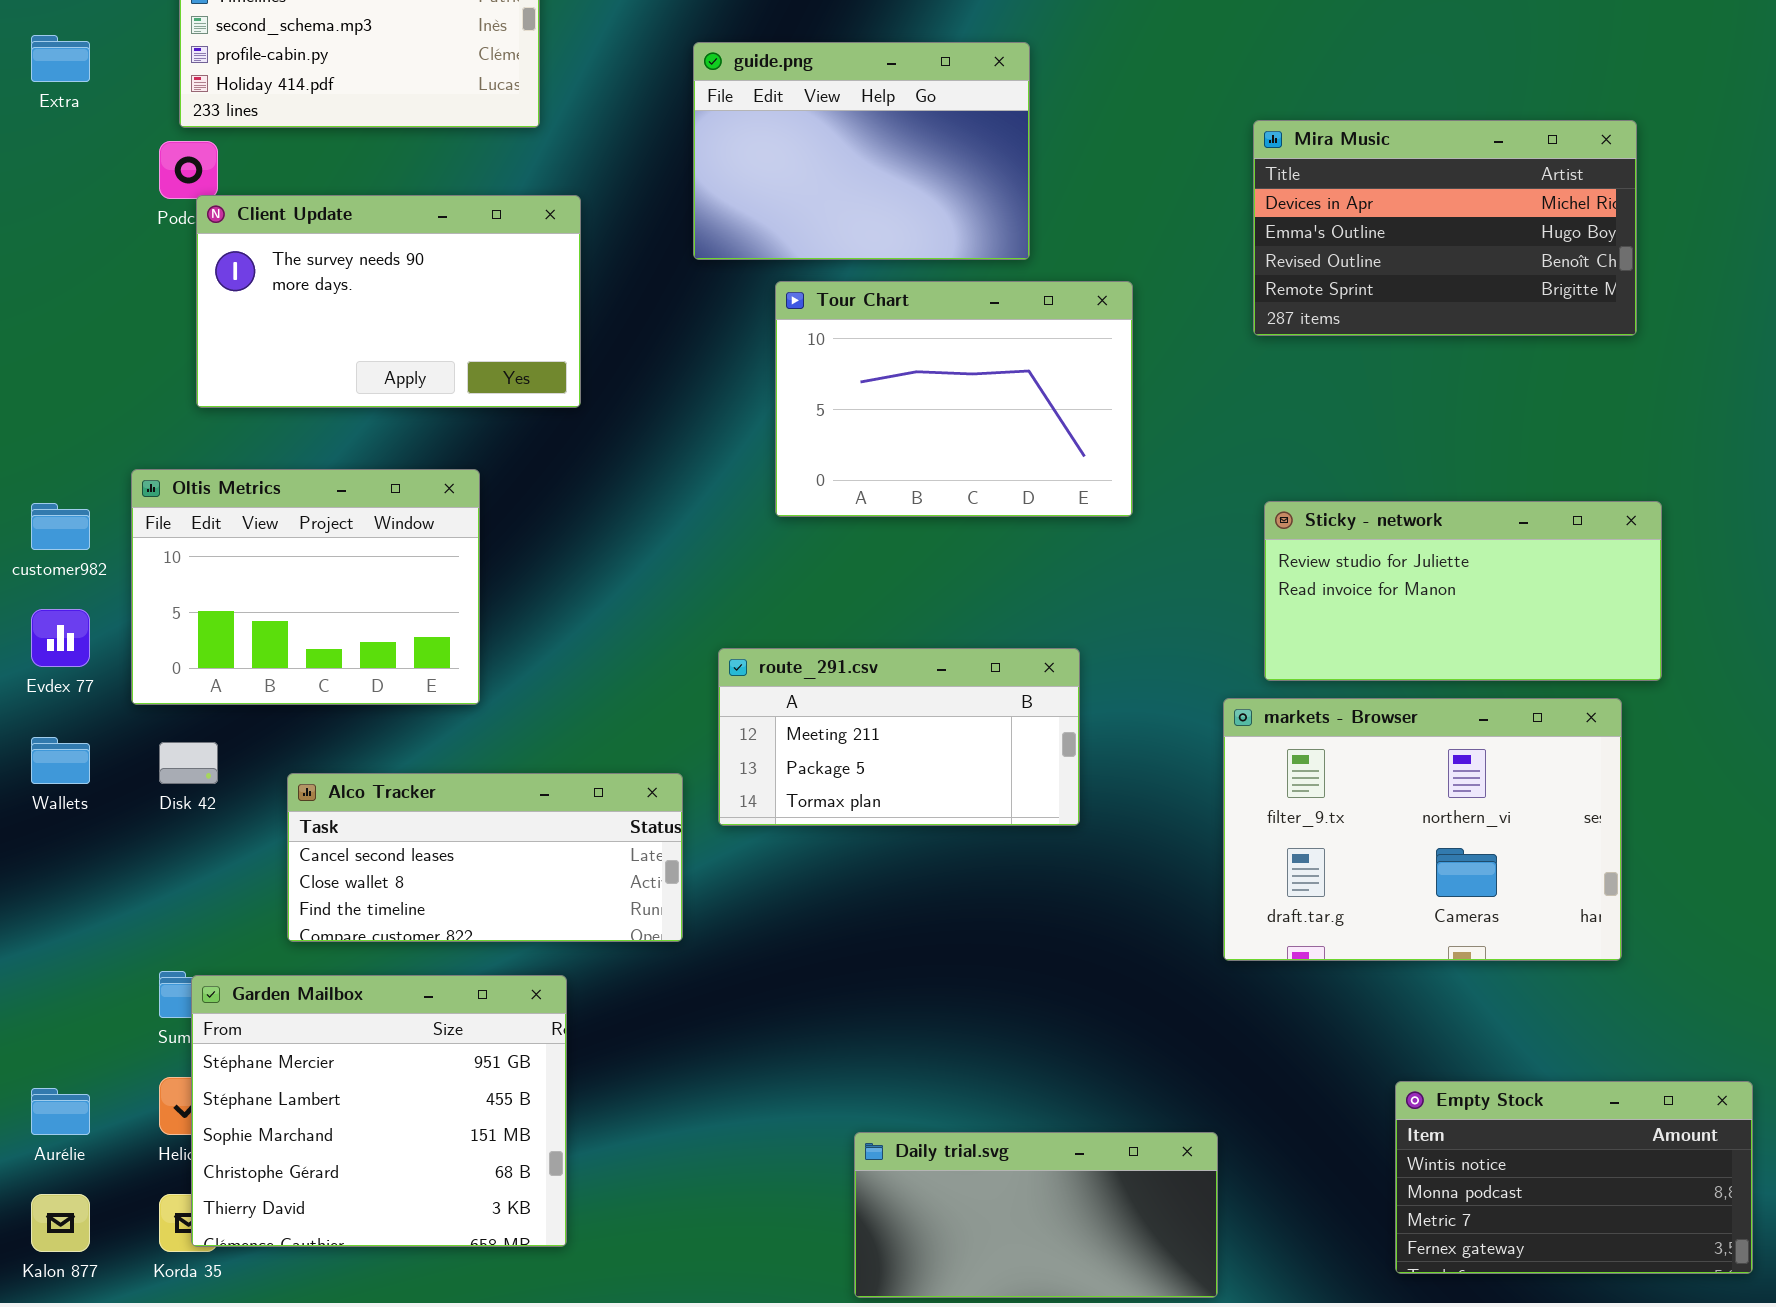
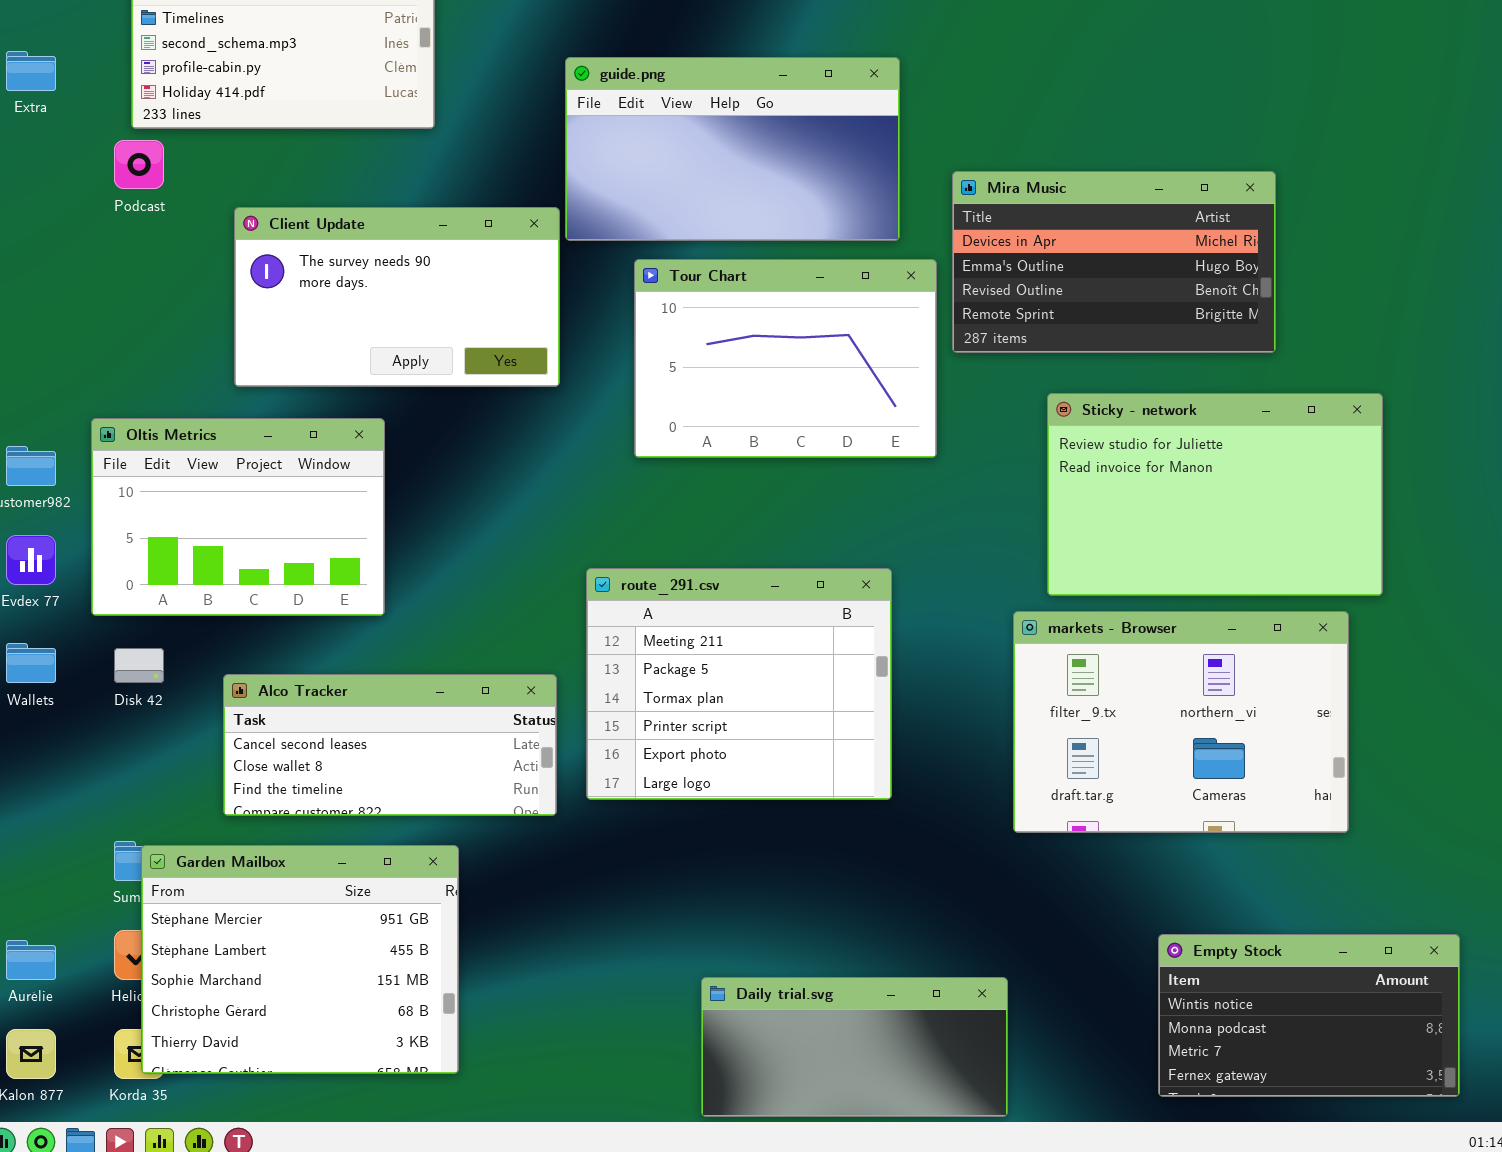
guide.png: [693,42,1030,260] -> [565,57,900,241], resized
Mira Music: [1253,120,1637,336] -> [952,171,1276,353], moved
Client Update: [196,195,581,408] -> [234,207,560,387], moved
Sticky - network: [1264,501,1662,681] -> [1047,393,1383,596], resized
route_291.csv: [718,648,1080,826] -> [586,568,892,800], resized

